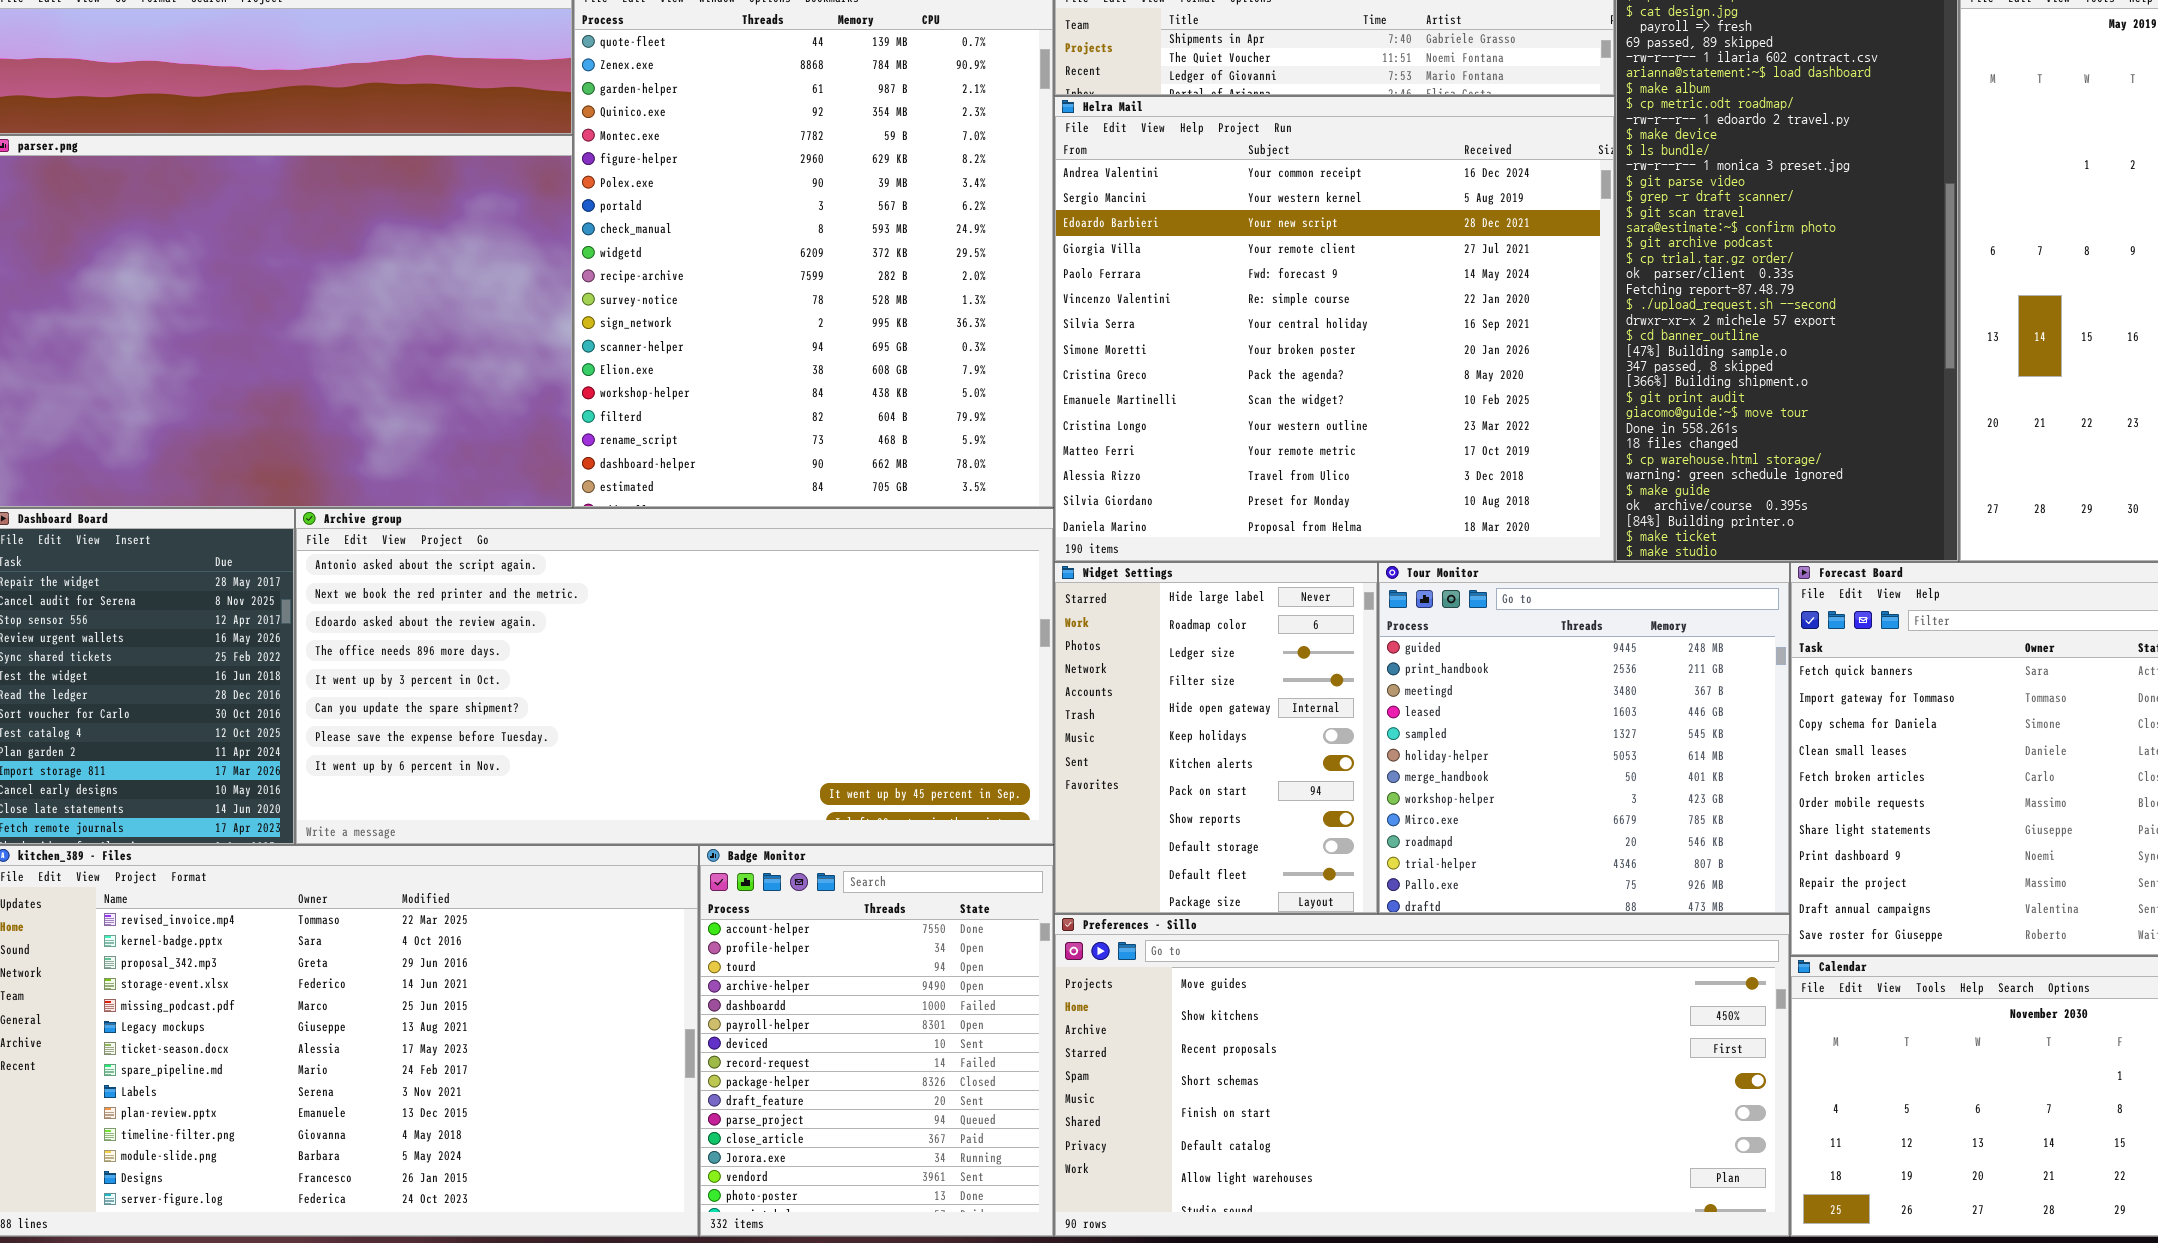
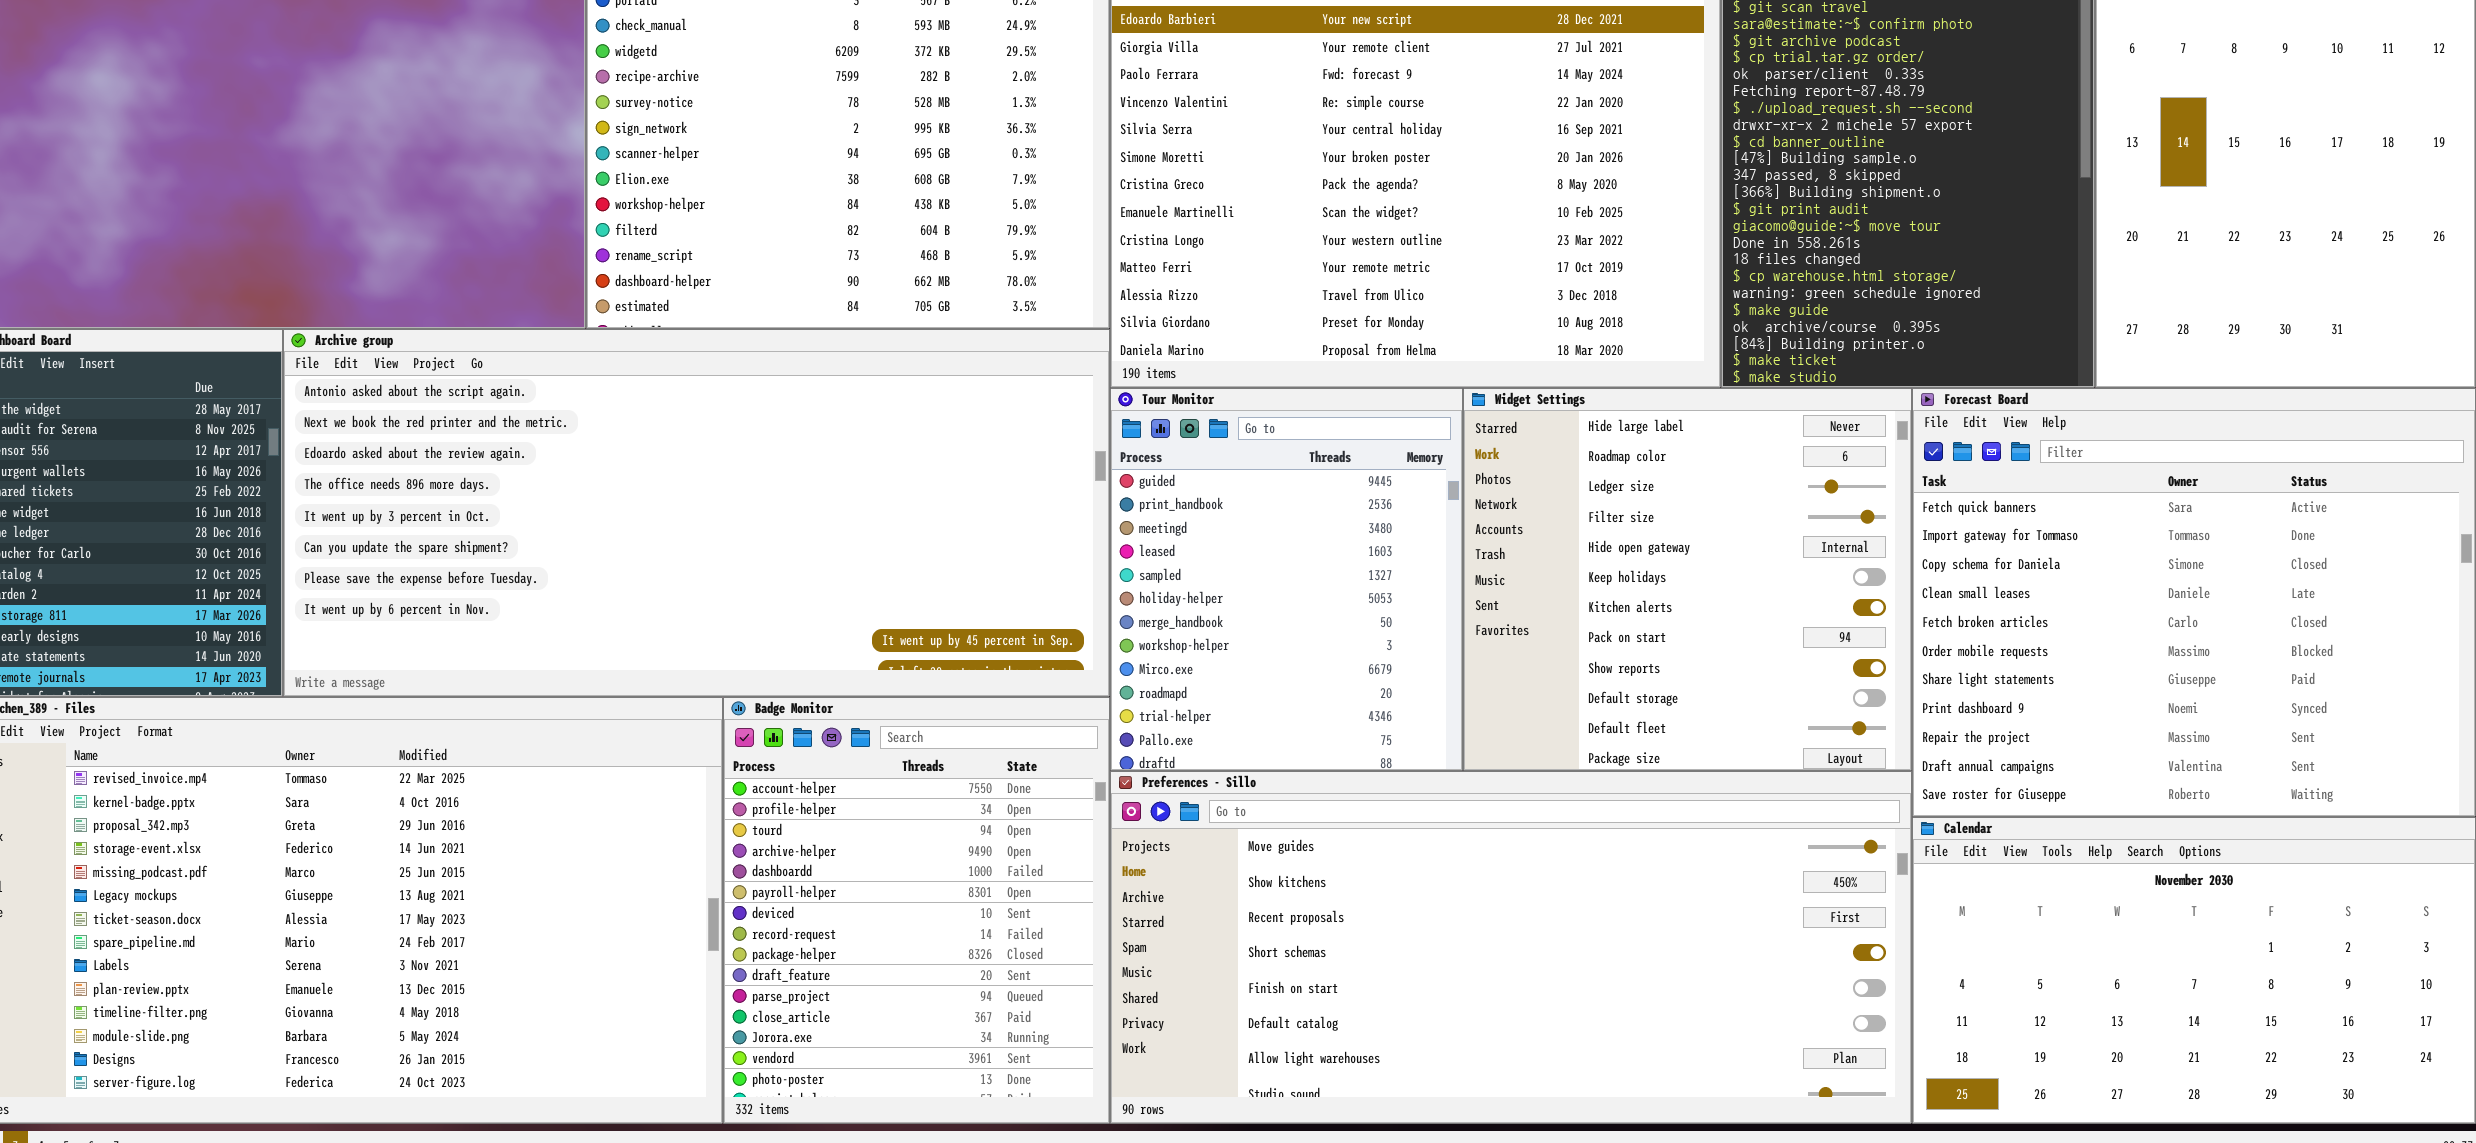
Widget Settings: [1054,562,1378,914] -> [1463,388,1912,771], moved, resized
Tour Monitor: [1378,562,1790,914] -> [1110,388,1463,771], moved, resized

